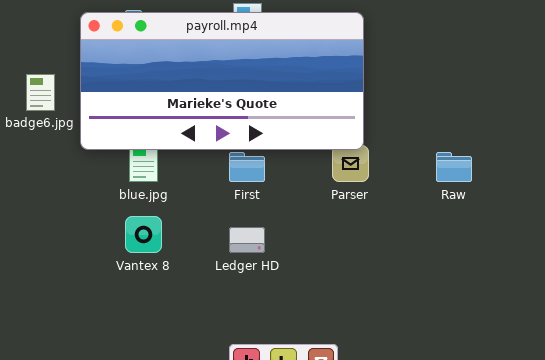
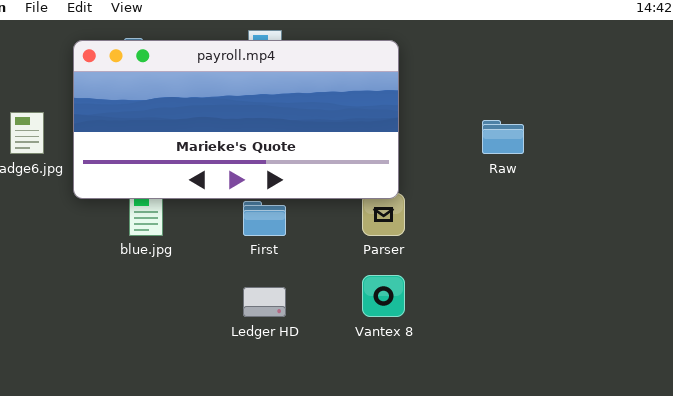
Raw: [436,152,472,182] -> [482,120,524,154], moved
Vantex 8: [125,216,162,253] -> [362,275,405,317], moved

